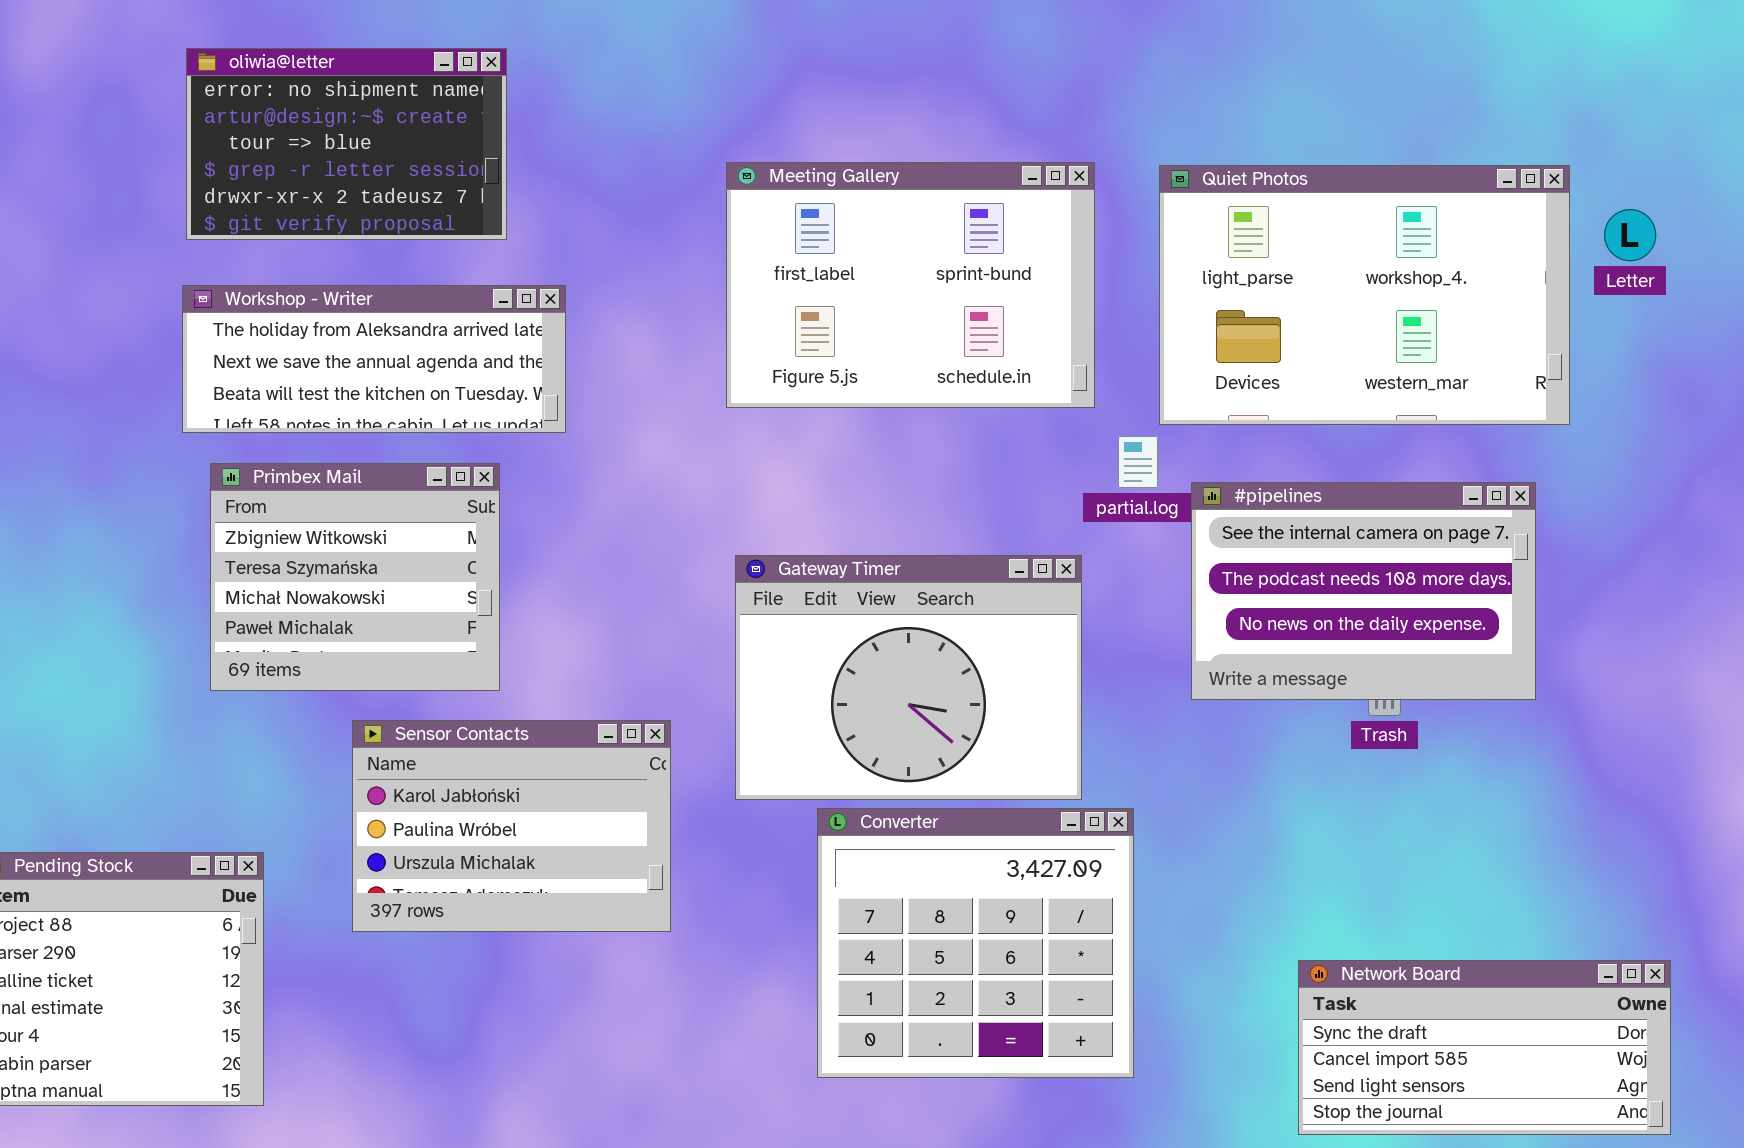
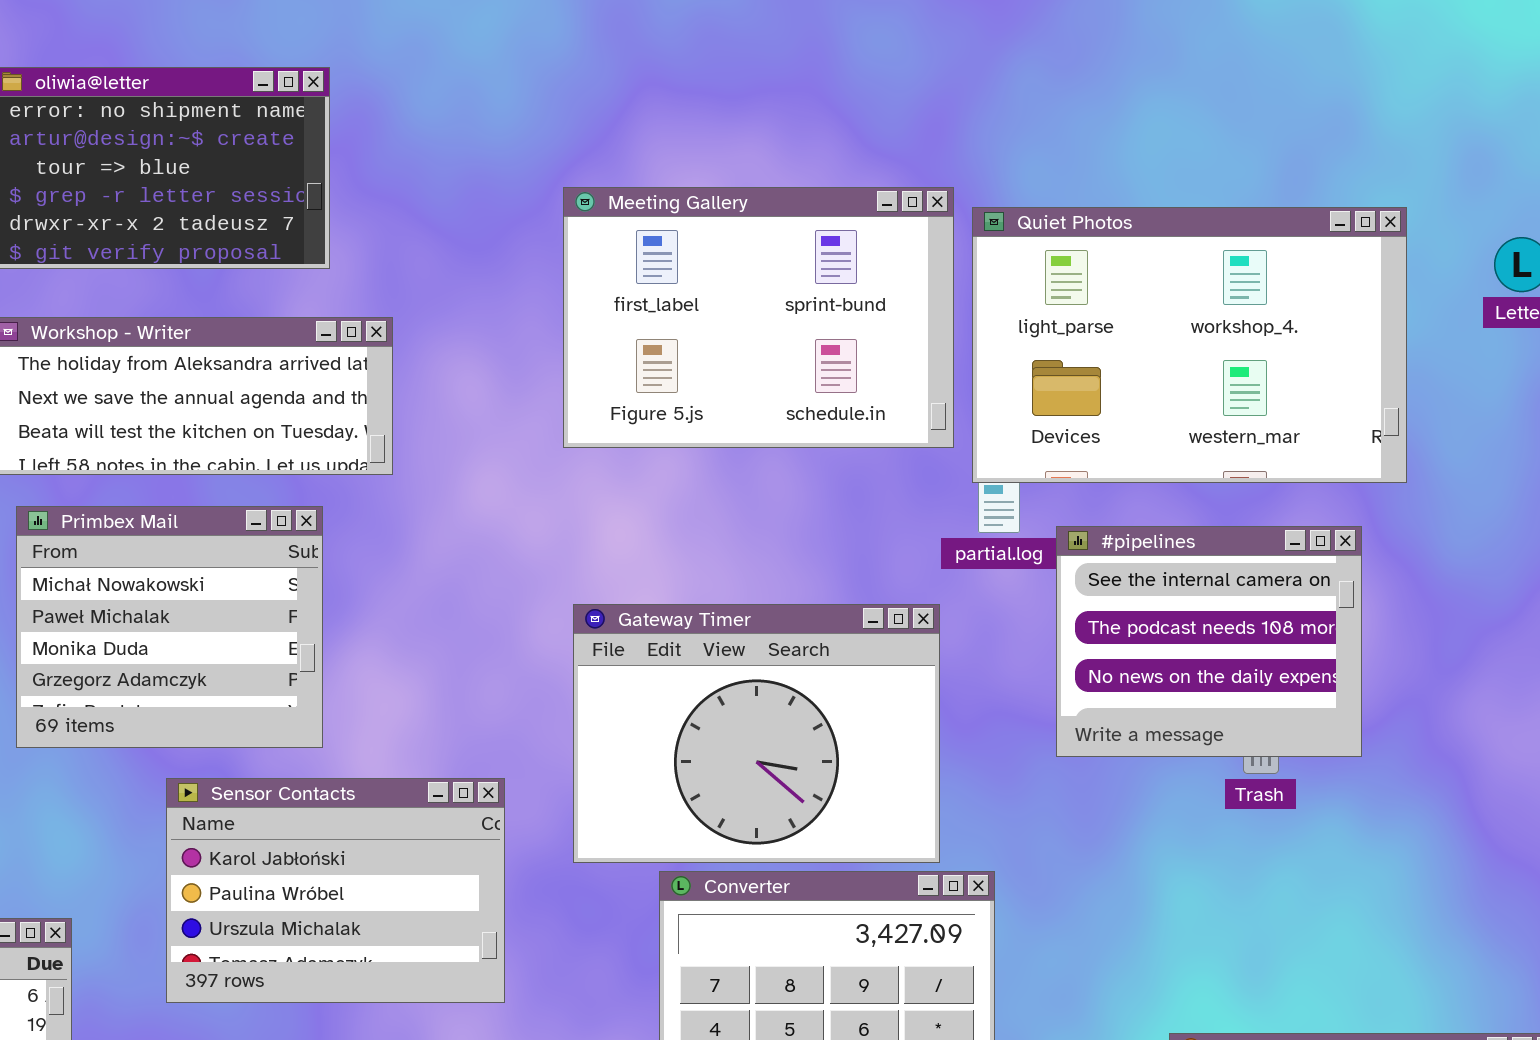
Quiet Photos: [1159,165,1570,425] -> [972,207,1407,483], moved
Primbex Mail: [210,463,500,691] -> [16,506,323,748], scrolled down 2 rows
#pipelines: [1191,482,1536,700] -> [1056,526,1362,757], resized

